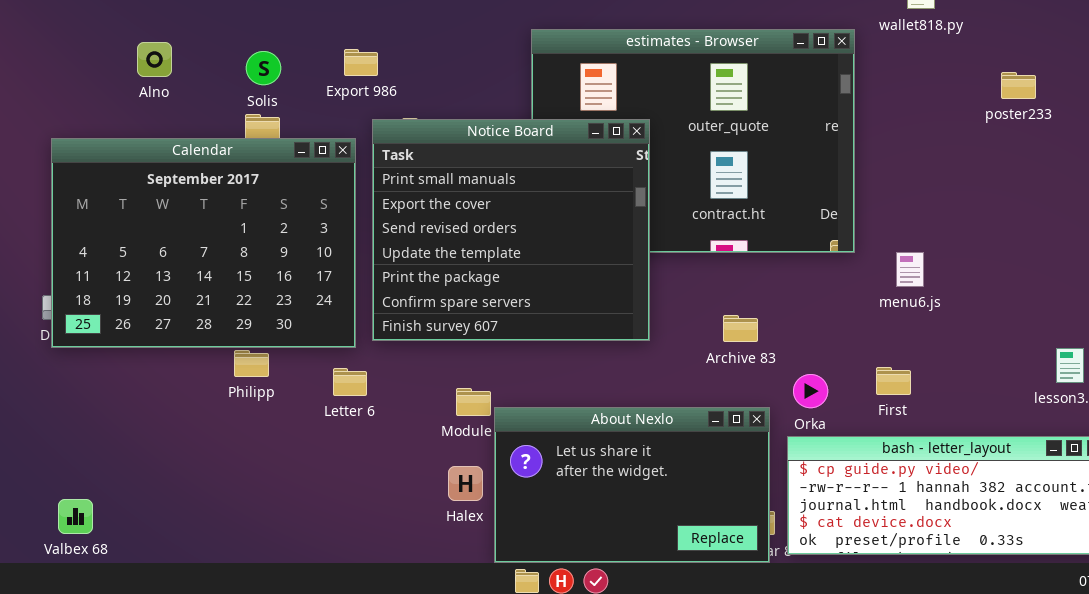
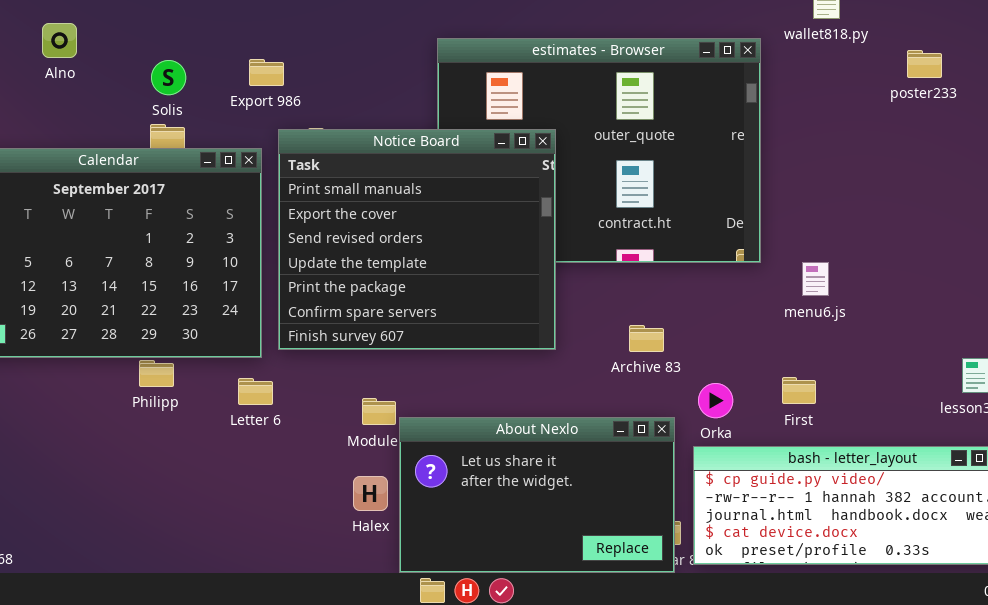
Alno: [137,42,172,77] -> [42,23,77,58], moved
poster233: [1001,72,1036,99] -> [907,50,942,78], moved

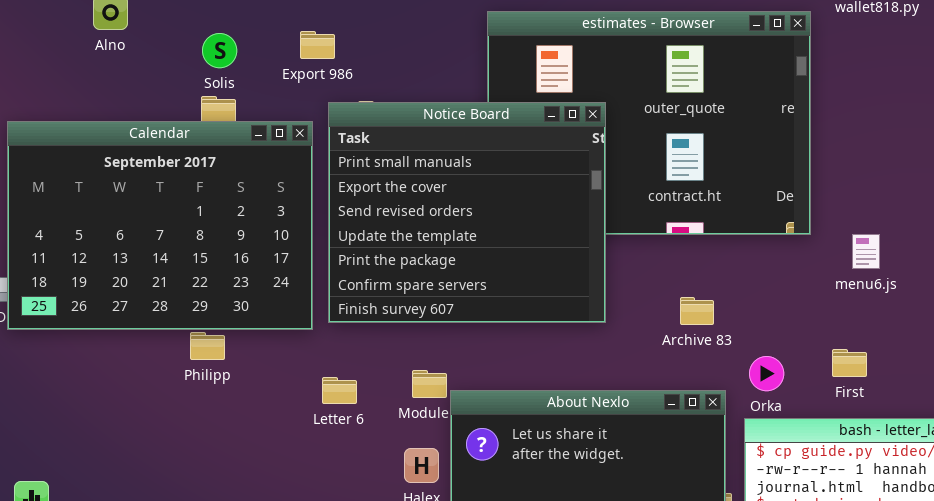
Letter 6: [238,378,273,405] -> [322,377,357,404], moved

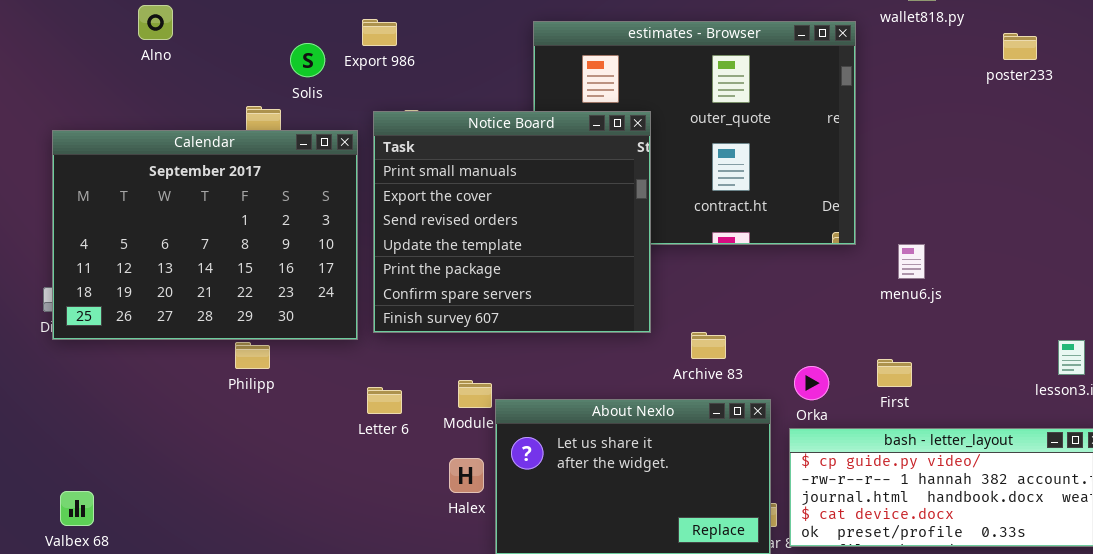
Export 986: [300,31,335,59] -> [362,19,397,46], moved
Solis: [202,33,237,68] -> [290,43,325,77], moved
Archive 83: [680,297,714,325] -> [691,332,726,359], moved

